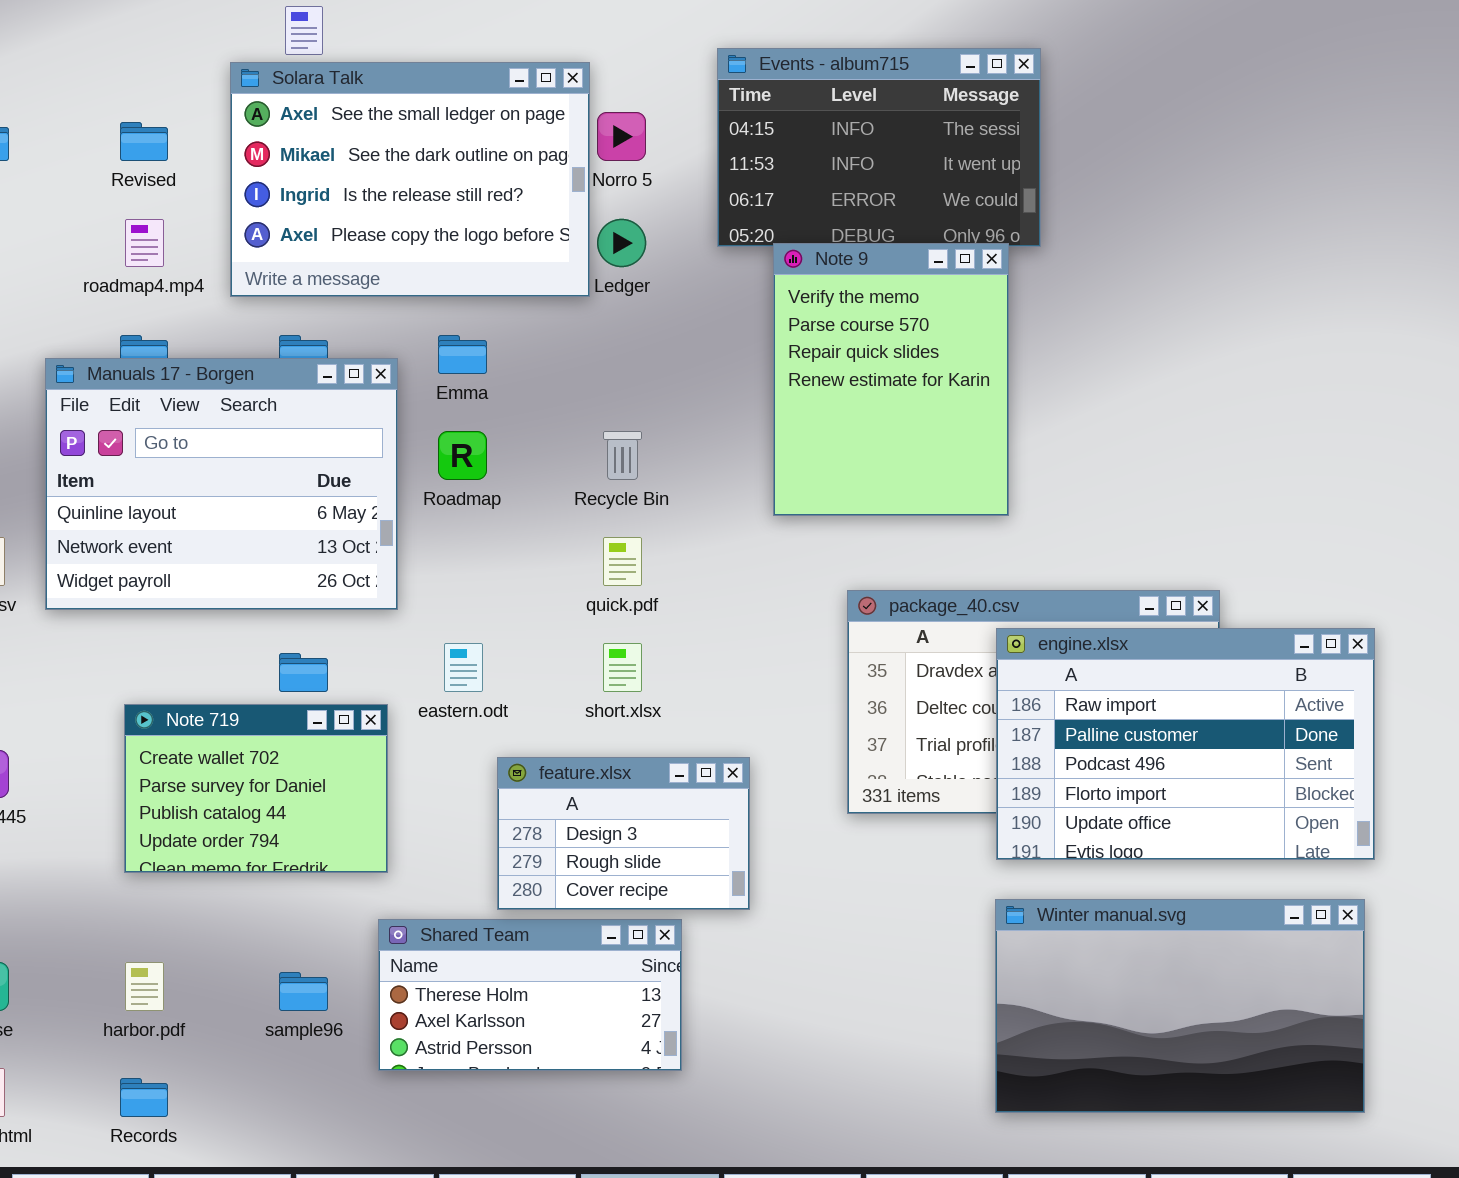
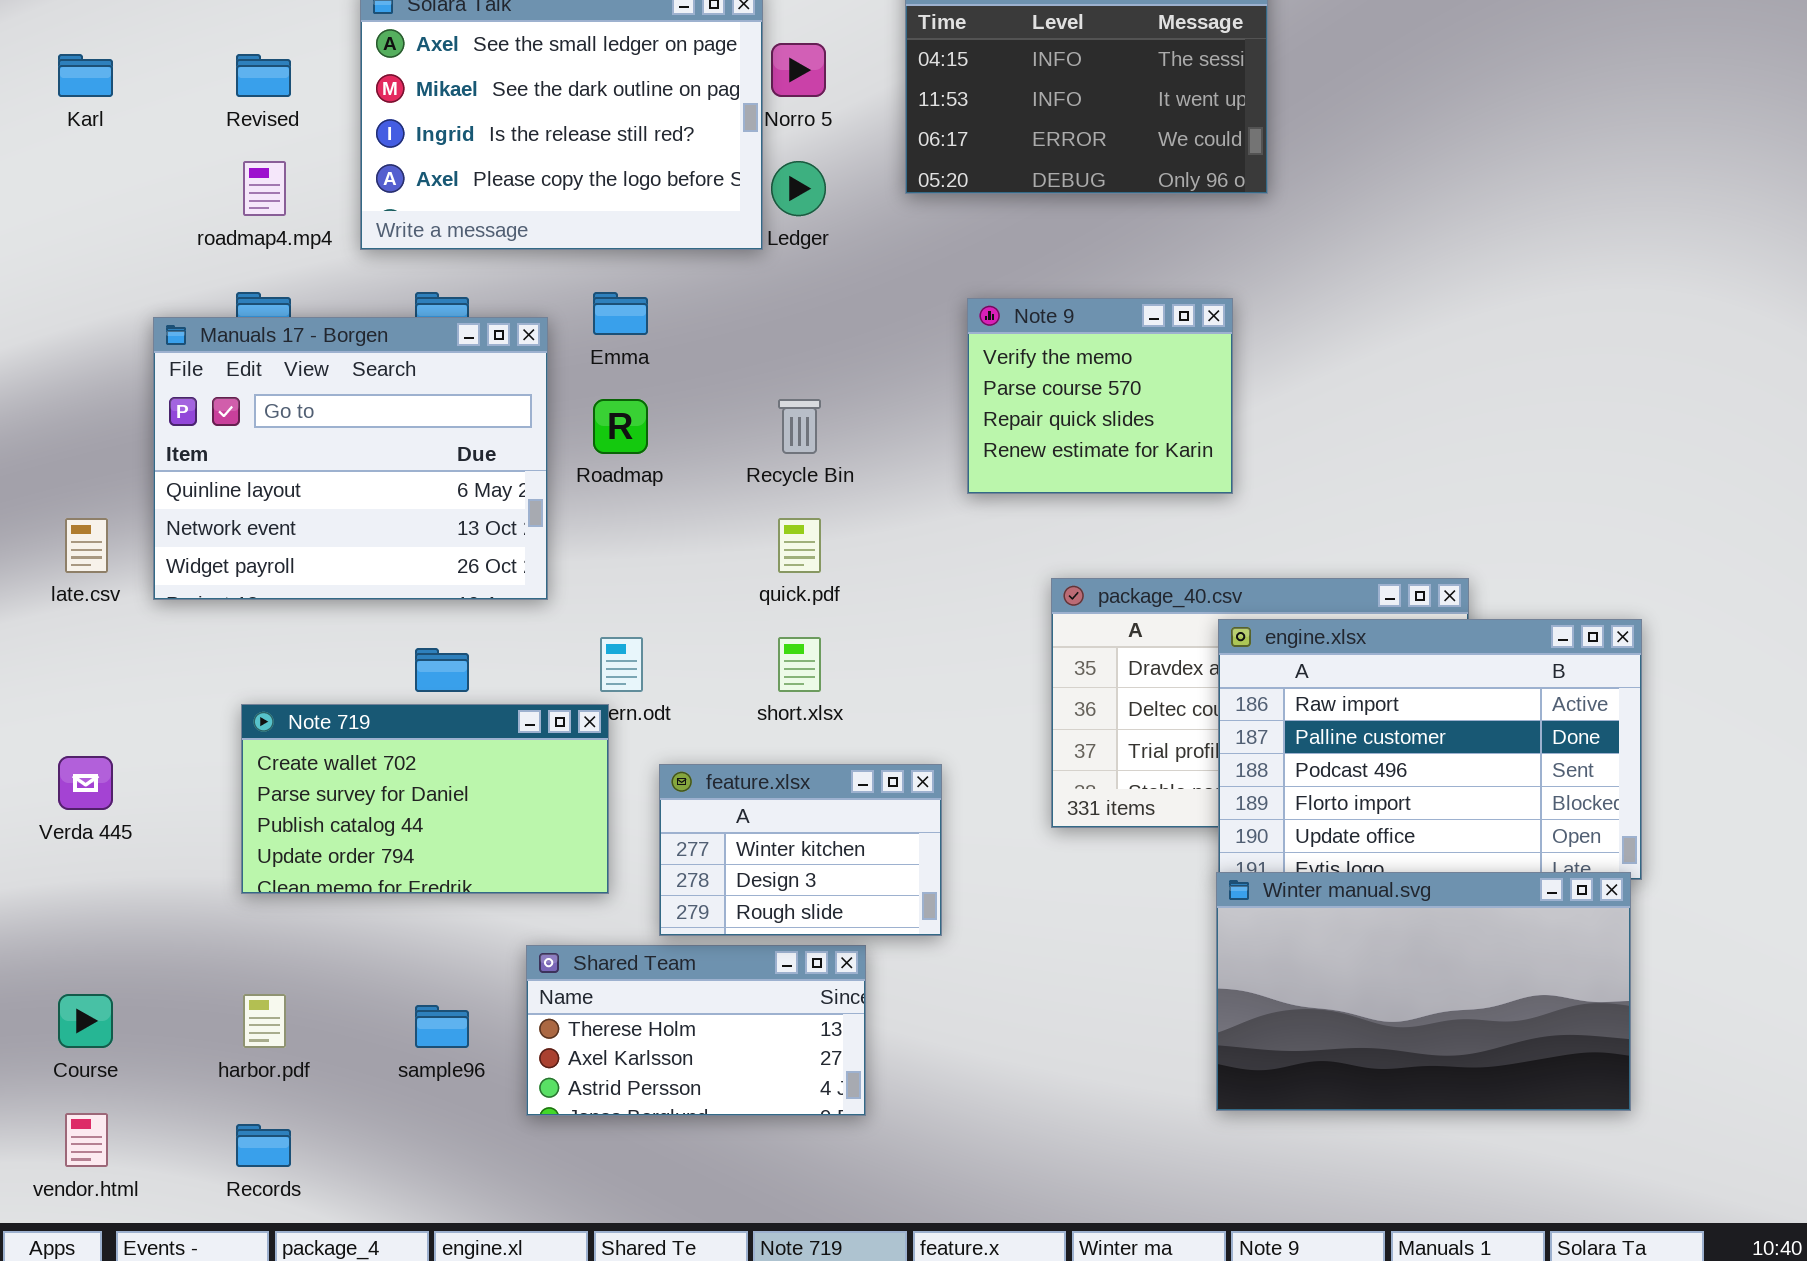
Note 9: [773,243,1009,516] -> [967,298,1233,494], resized
Note 719: [124,704,388,873] -> [241,704,609,894], resized
feature.xlsx: [497,757,750,910] -> [659,764,942,936], scrolled up 1 row
Winter manual.svg: [995,899,1365,1113] -> [1216,872,1631,1111], moved

